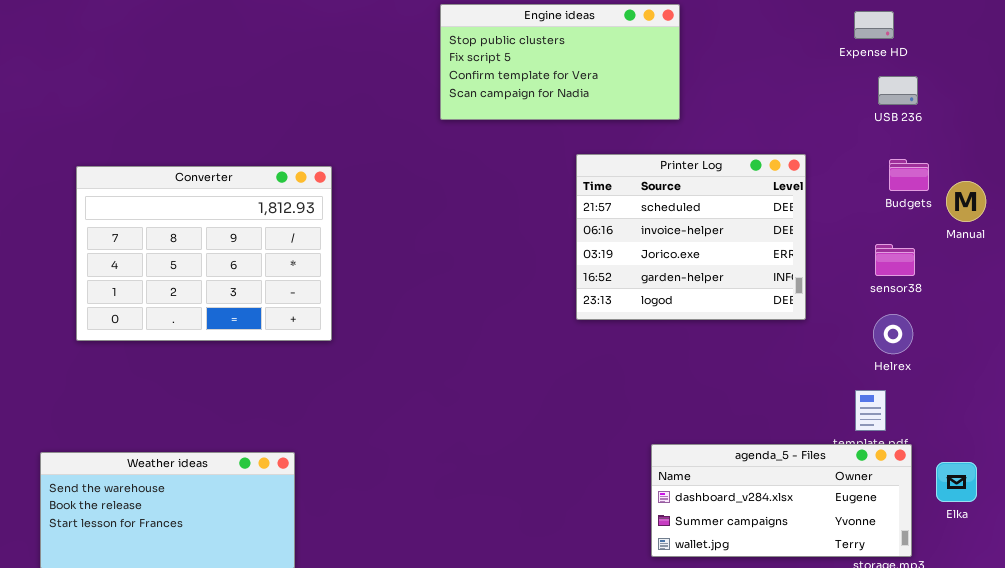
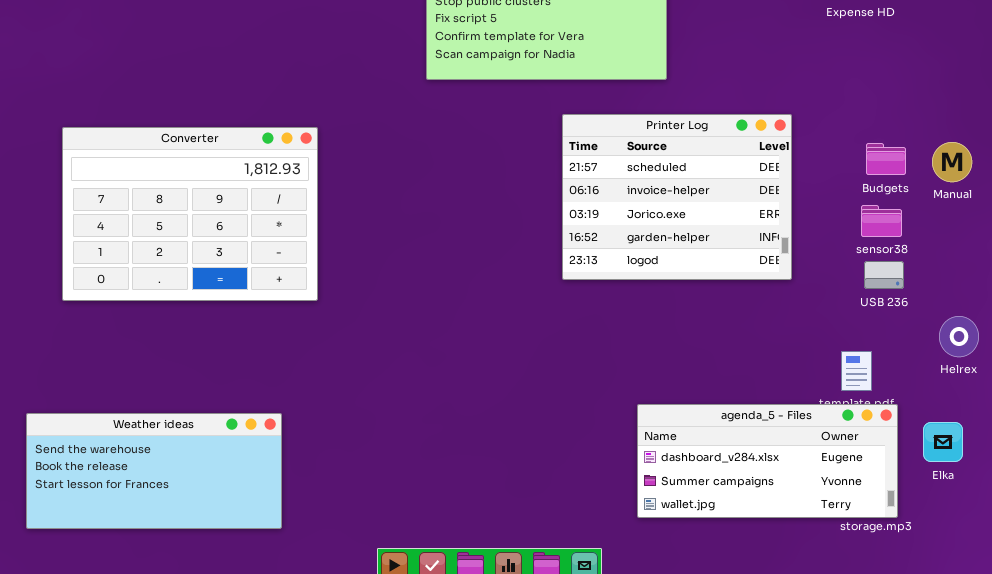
USB 236: [878,76,918,105] -> [864,261,904,289], moved
Budgets: [889,159,929,191] -> [866,143,906,175], moved
Helrex: [873,314,913,354] -> [939,316,979,357], moved

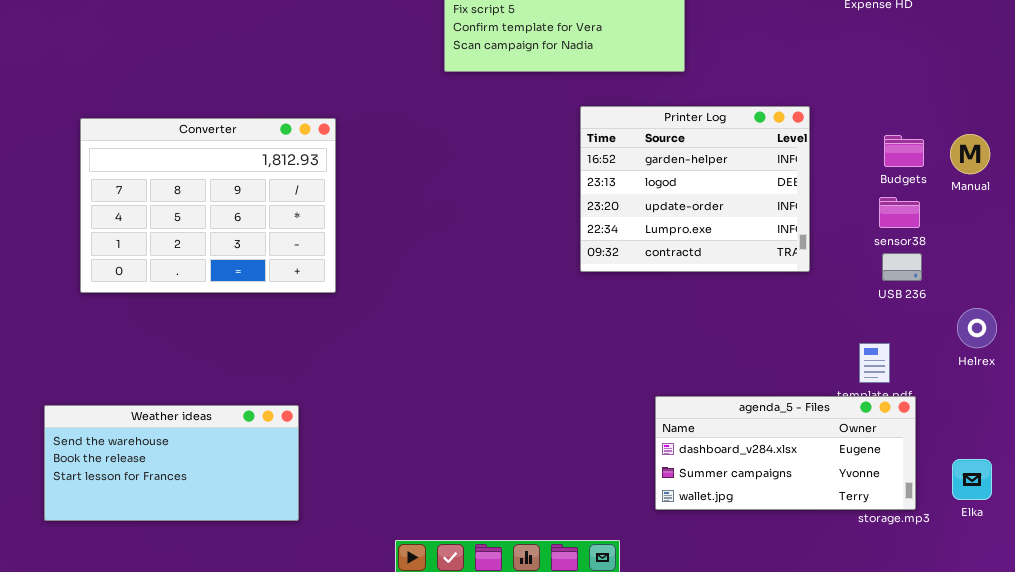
Printer Log: [562,114,792,280] -> [580,106,810,272], scrolled down 3 rows
Elka: [923,422,963,462] -> [952,459,992,500], moved

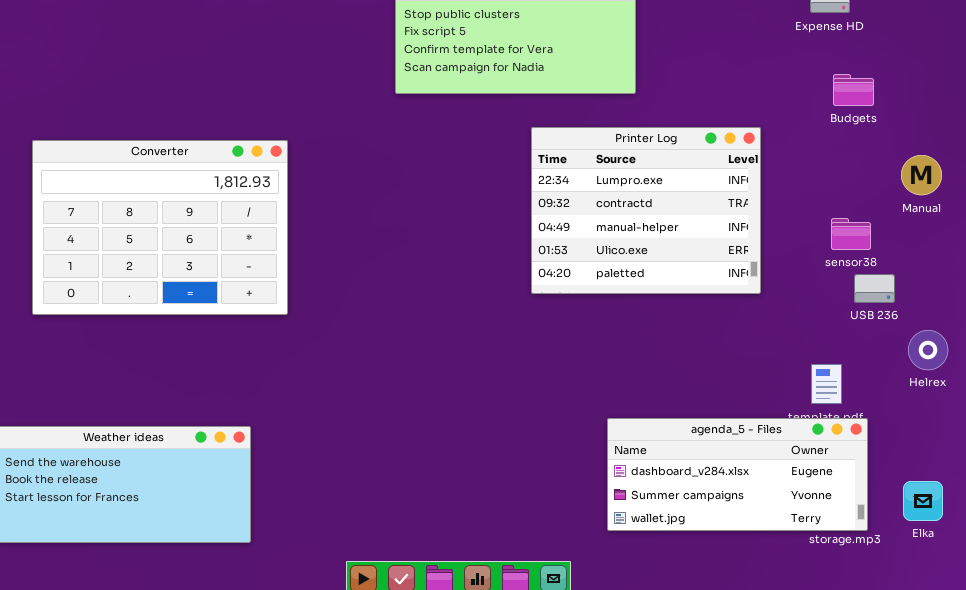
Printer Log: [580,106,810,272] -> [531,127,761,294], scrolled down 3 rows
Budgets: [884,135,924,167] -> [833,74,874,106], moved
USB 236: [882,253,922,281] -> [854,274,895,303], moved

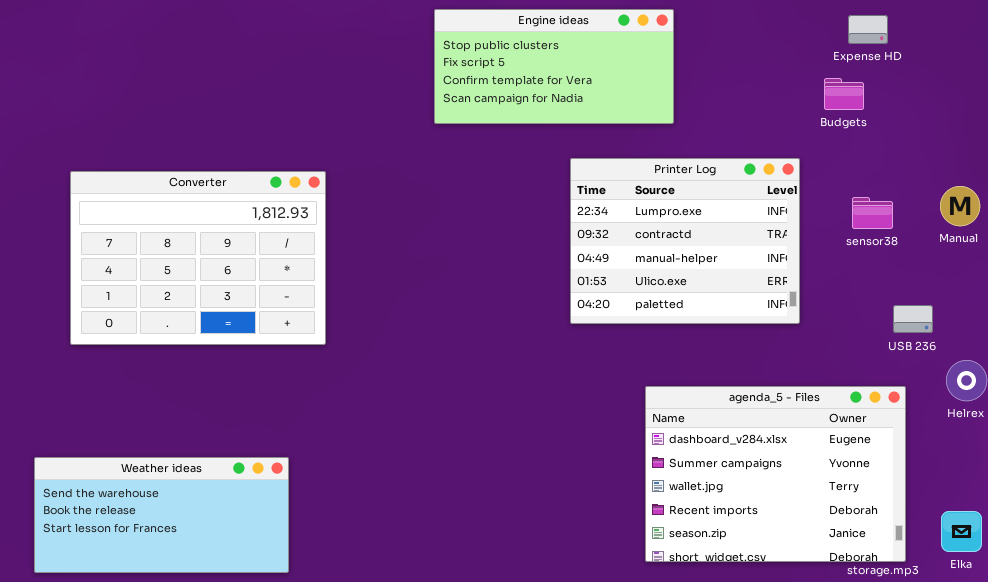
Budgets: [833,74,874,106] -> [824,78,864,110], moved
sensor38: [831,218,871,250] -> [852,197,893,229], moved
agenda_5 - Files: [607,418,868,531] -> [645,386,906,562], resized

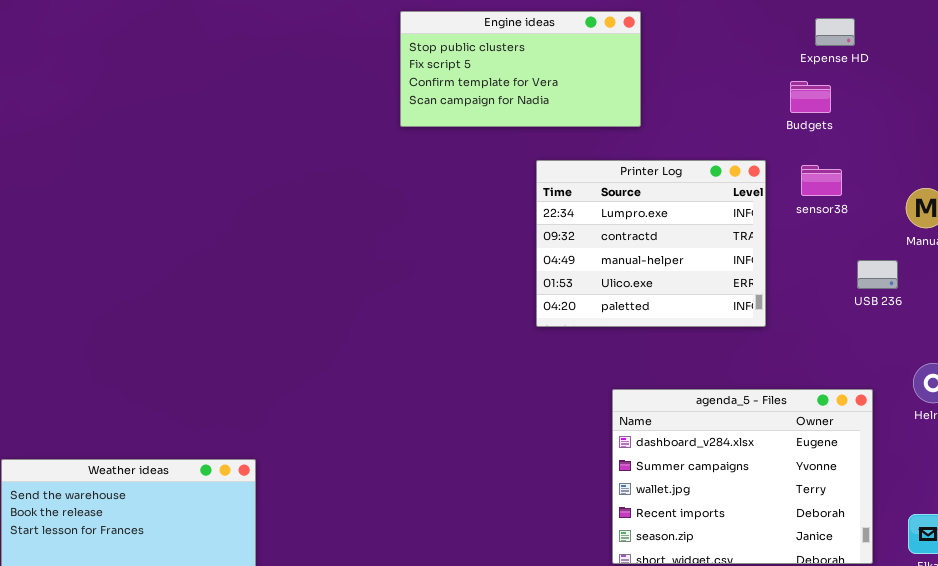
Converter: [70,171,326,345] -> none, closed
sensor38: [852,197,893,229] -> [801,165,842,196], moved
USB 236: [893,305,933,333] -> [857,260,898,289], moved

